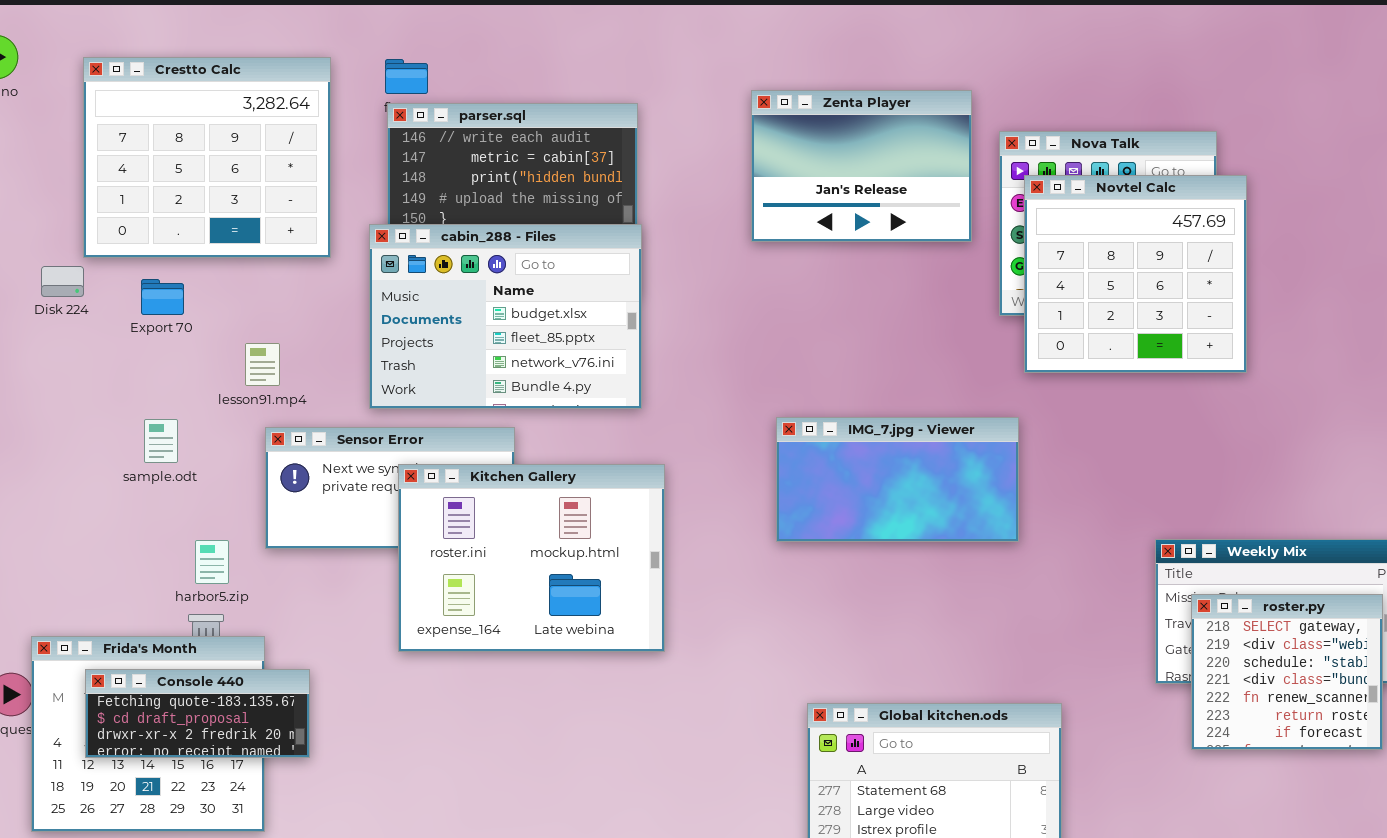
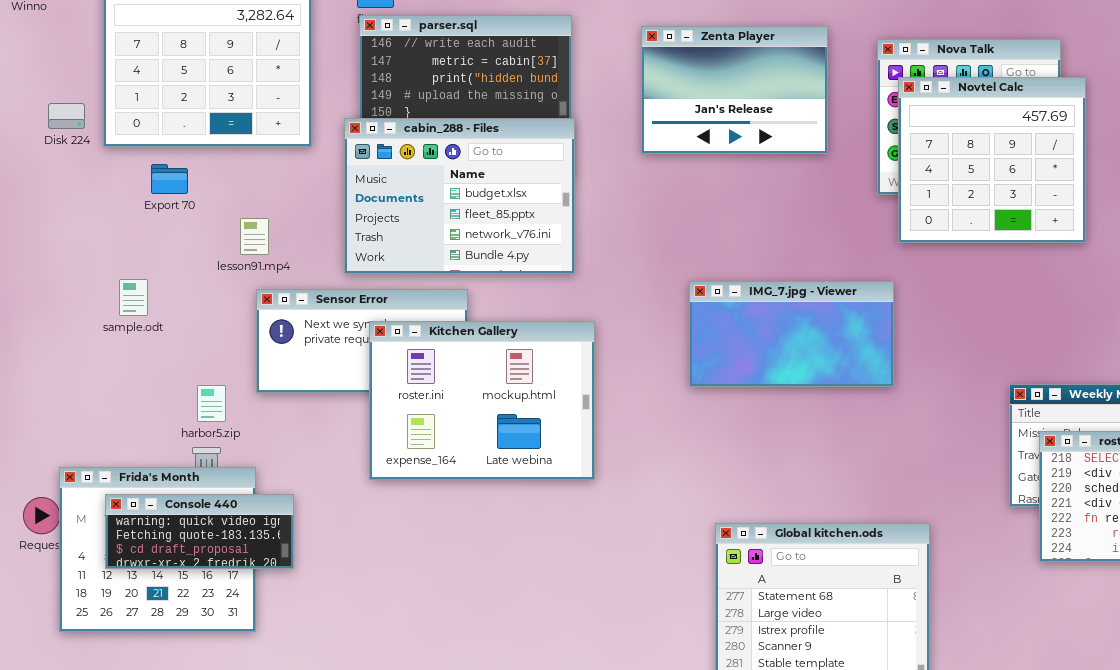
Zenta Player: [751,90,972,242] -> [641,26,828,154], moved
Disk 224: [41,266,84,297] -> [48,103,85,129], moved
sample.odt: [144,419,178,463] -> [119,279,148,316], moved
Console 440: [85,669,310,758] -> [105,494,294,569], scrolled up 1 row

